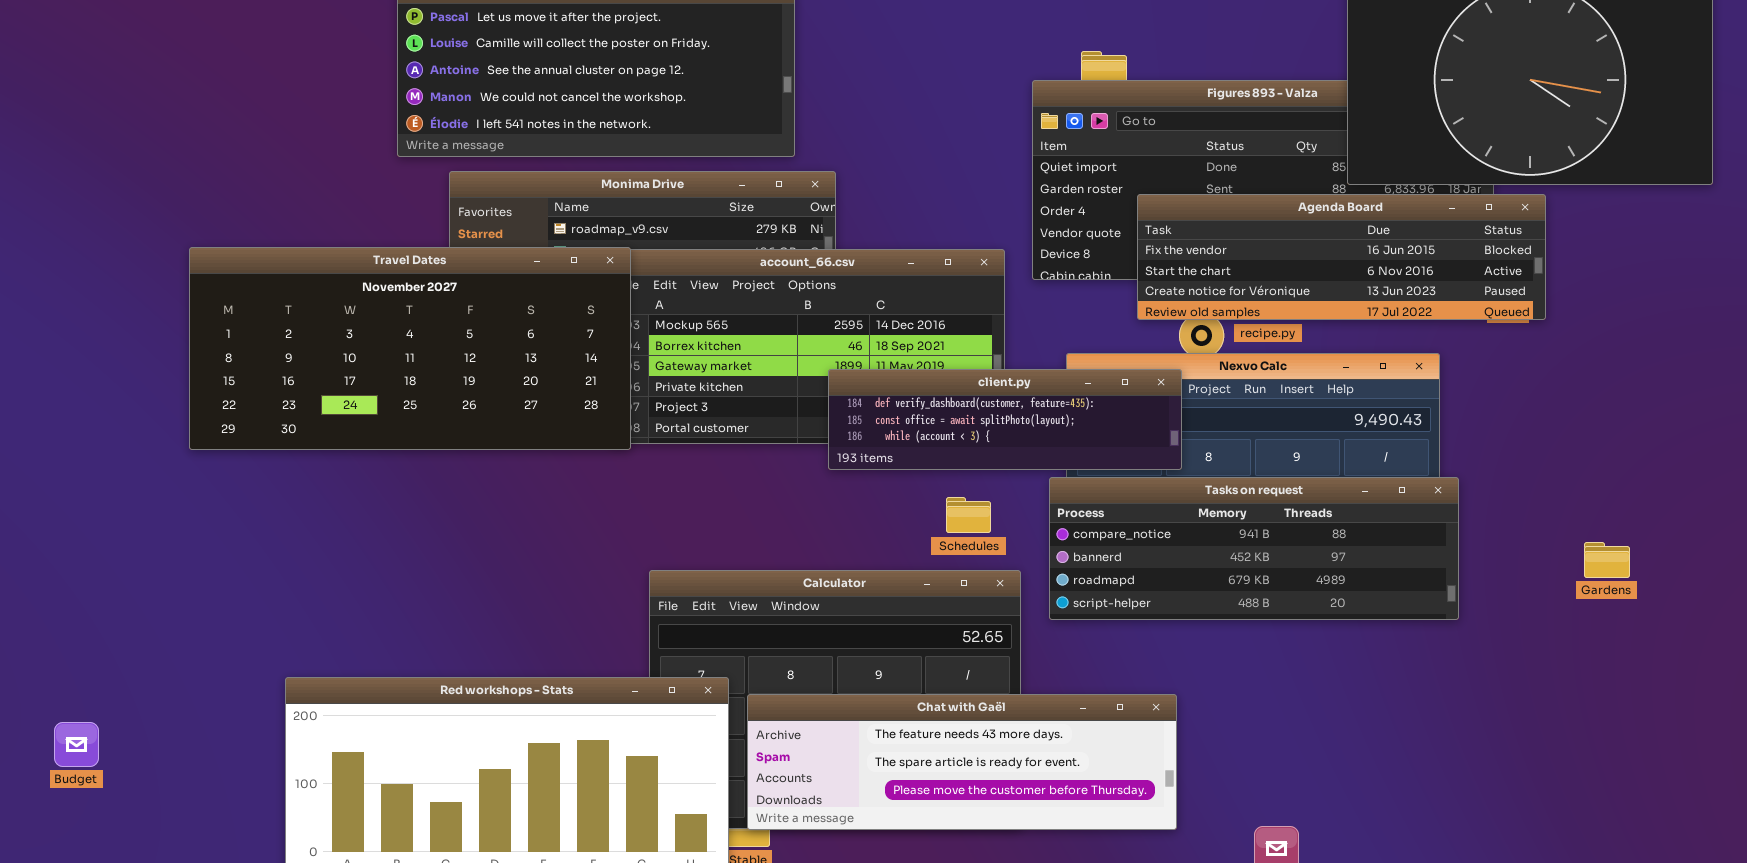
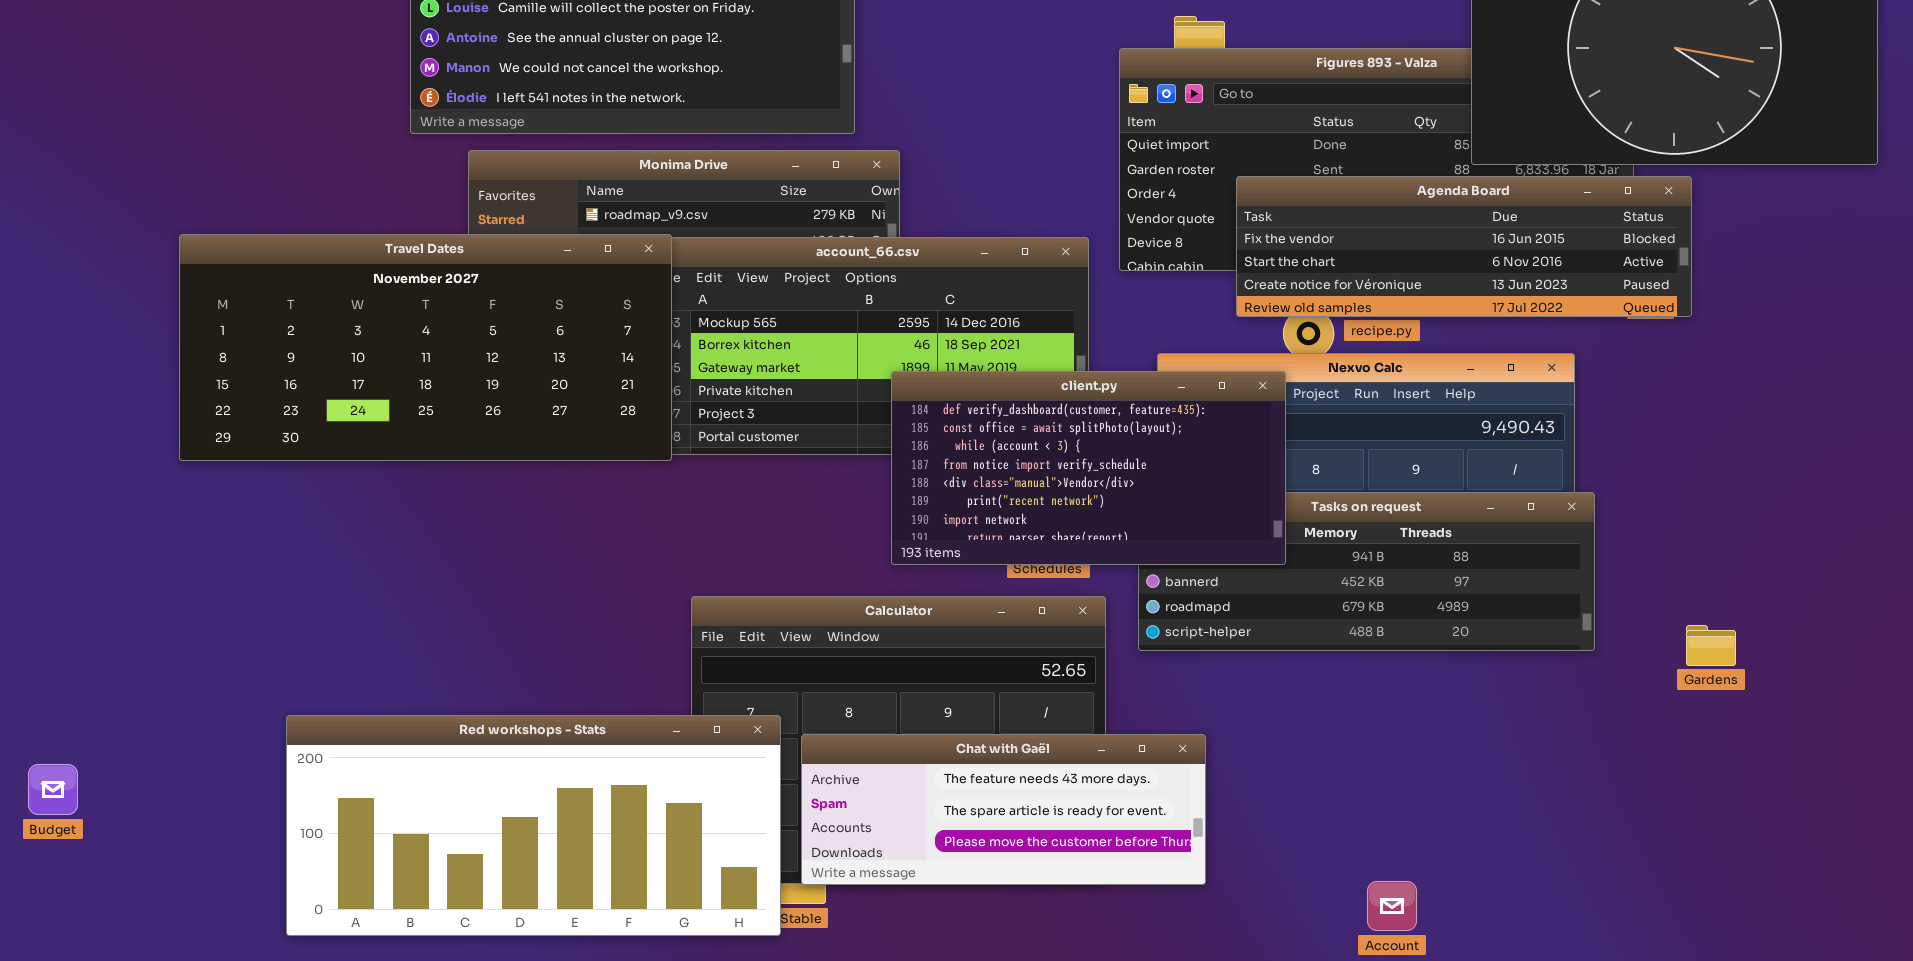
client.py: [828,369,1182,470] -> [891,371,1286,565], resized
Gardens: [1584,542,1630,578] -> [1686,625,1736,666], moved
Chat with Gaël: [747,694,1177,830] -> [801,734,1206,885], resized

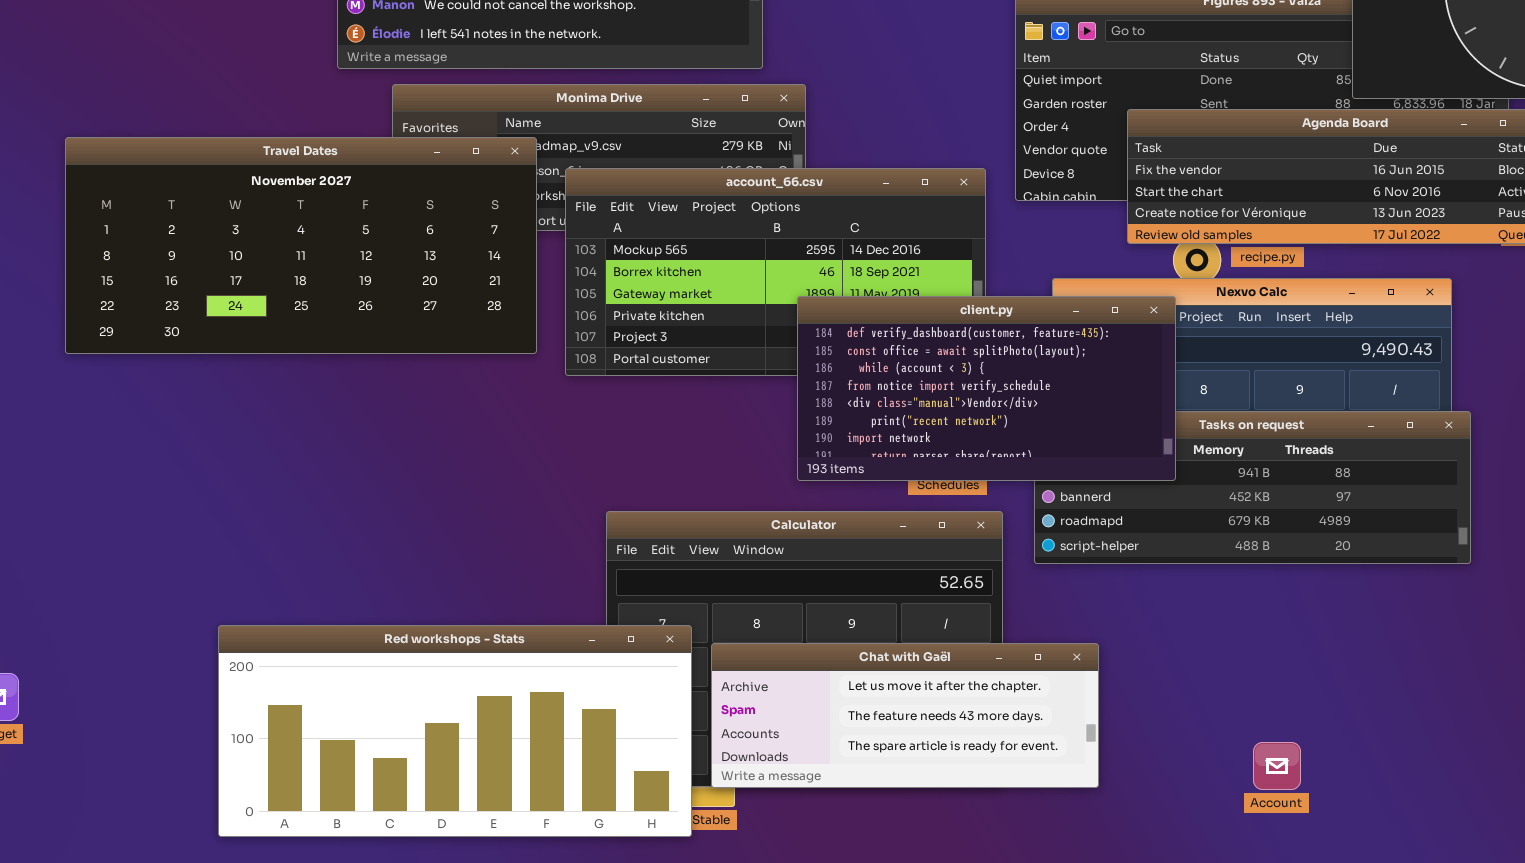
Travel Dates: [179,234,672,461] -> [65,137,537,354], moved
Chat with Gaël: [801,734,1206,885] -> [711,643,1099,788], scrolled up 1 row
Account: [1367,881,1417,931] -> [1253,742,1301,790], moved

